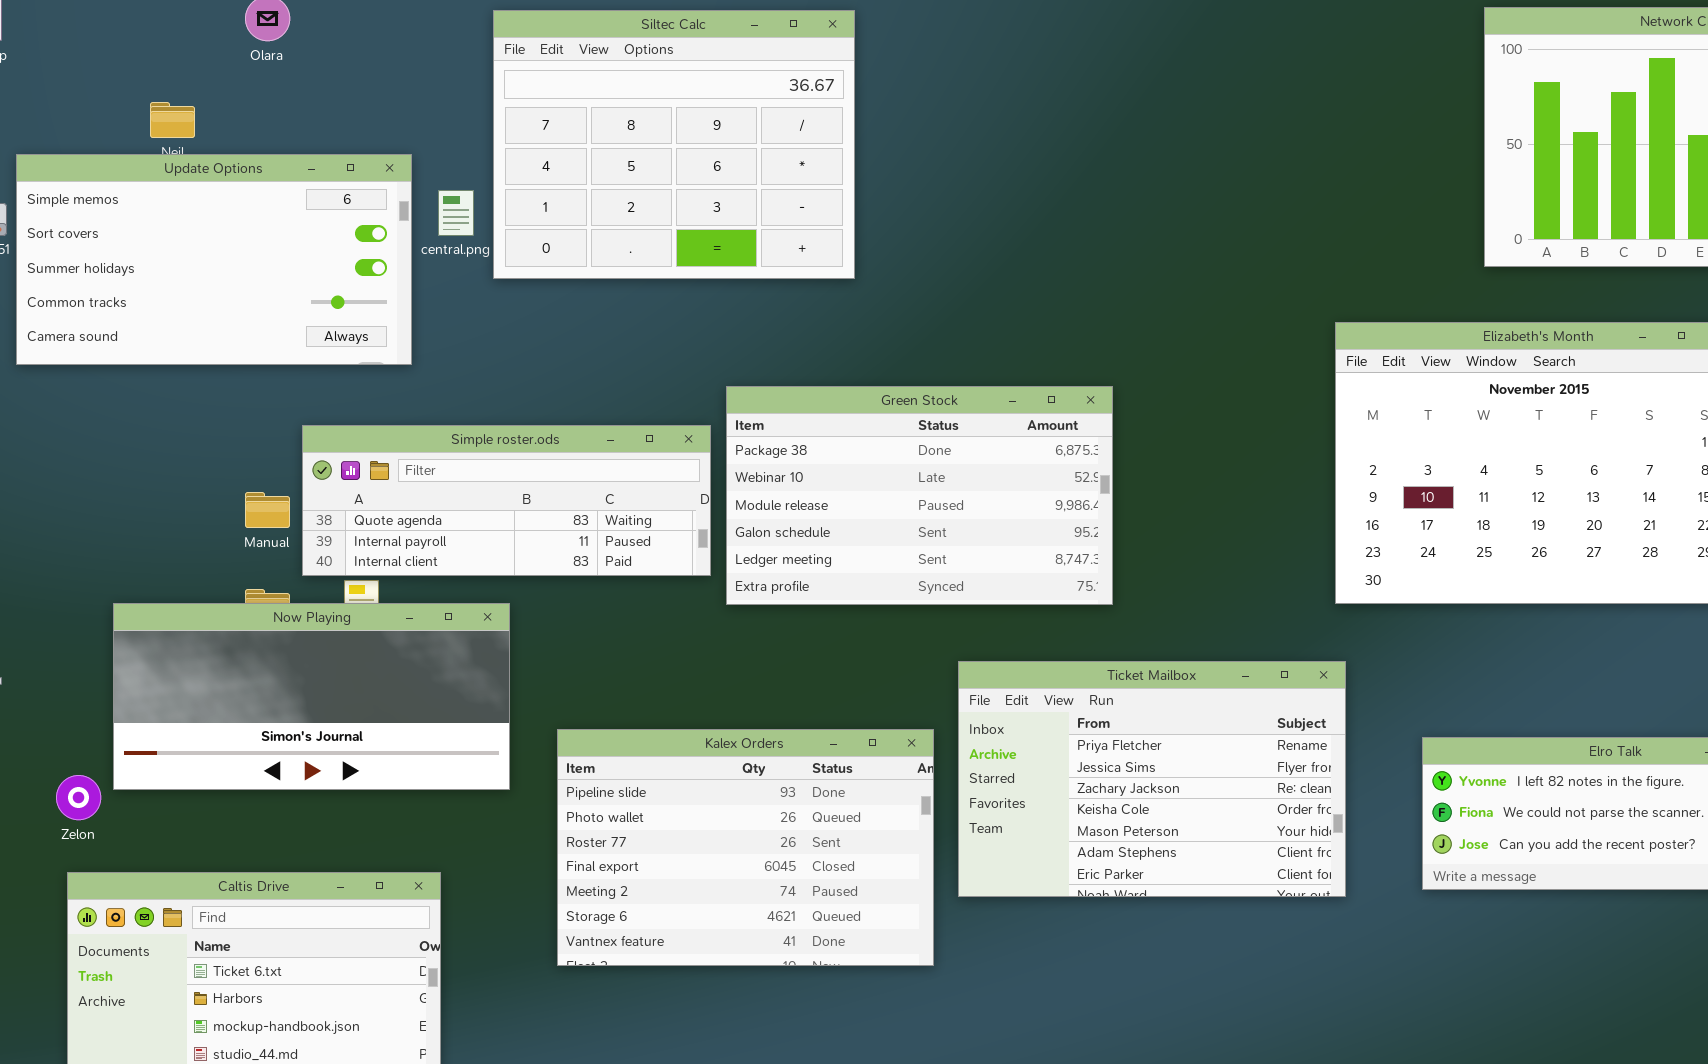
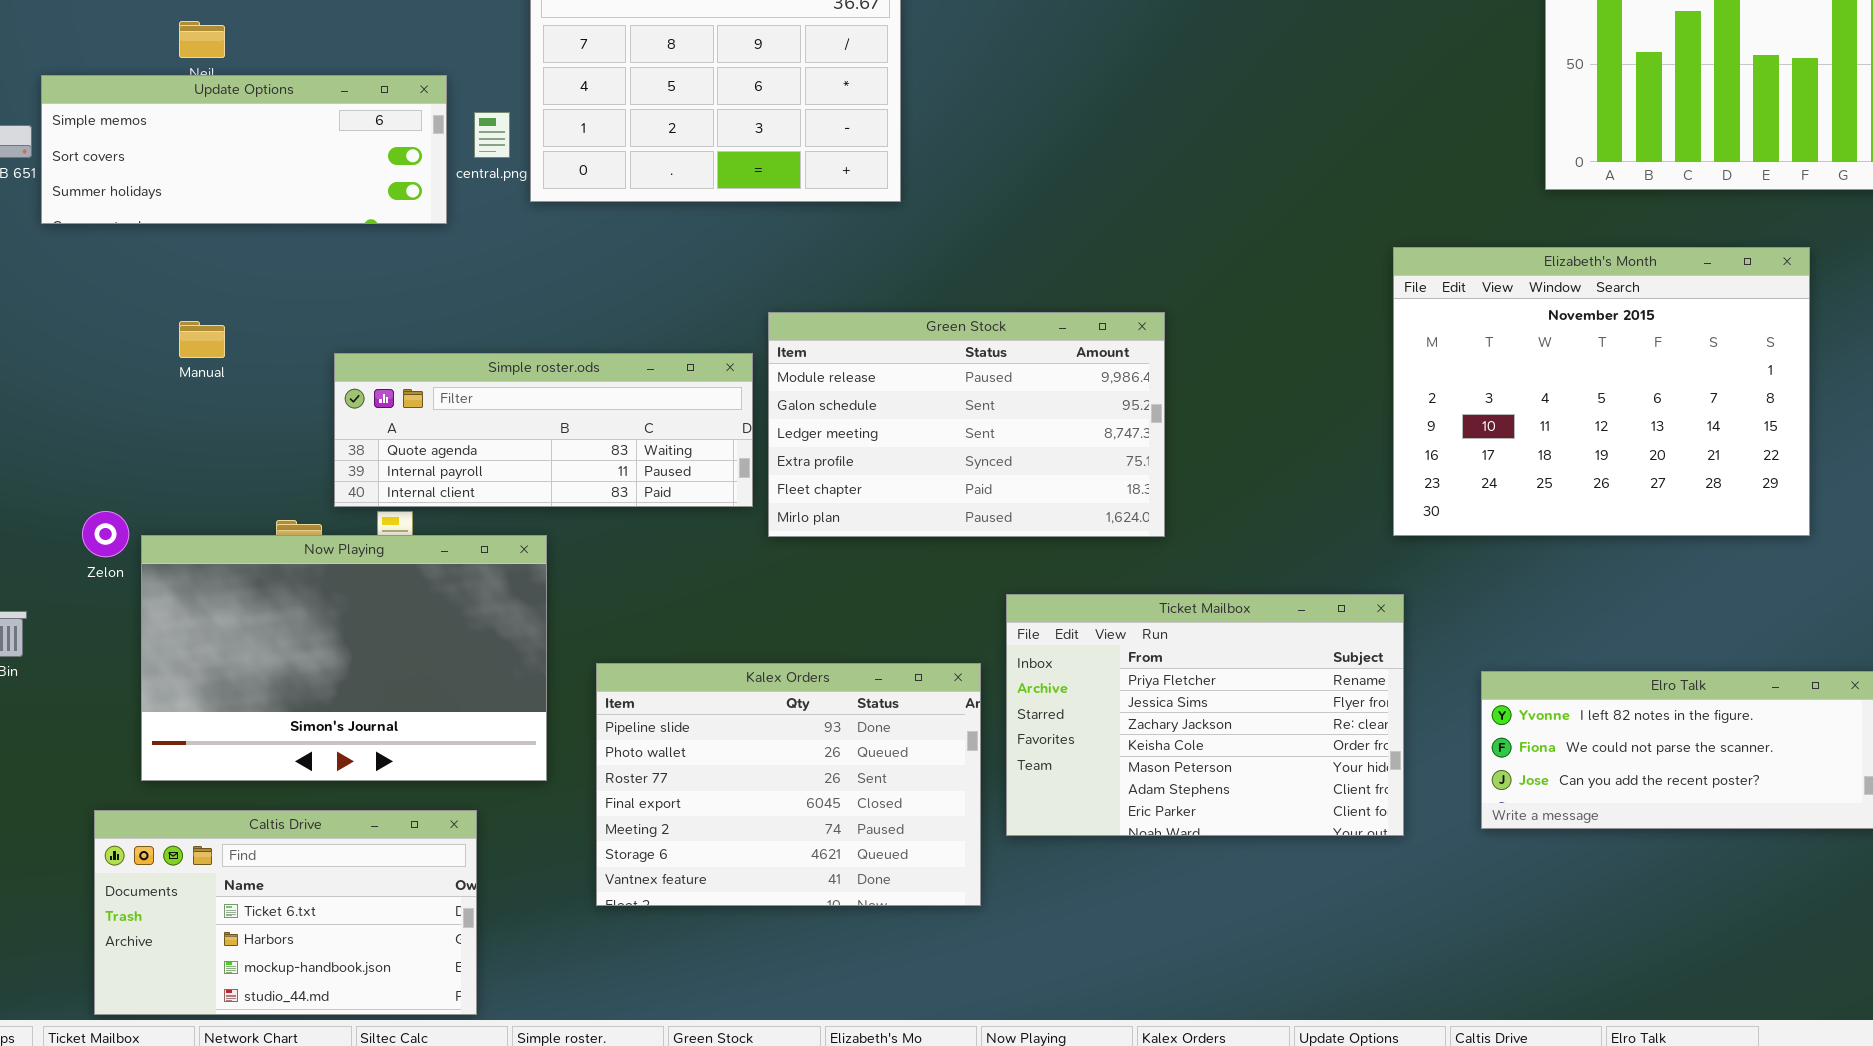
Update Options: [16,154,412,365] -> [41,75,447,224], resized
Green Stock: [726,386,1113,605] -> [768,312,1165,537], scrolled down 2 rows
Manual: [245,492,290,528] -> [179,321,225,358], moved
Now Playing: [113,603,510,790] -> [141,535,547,781], resized
Zelon: [56,775,101,820] -> [82,511,129,557], moved

